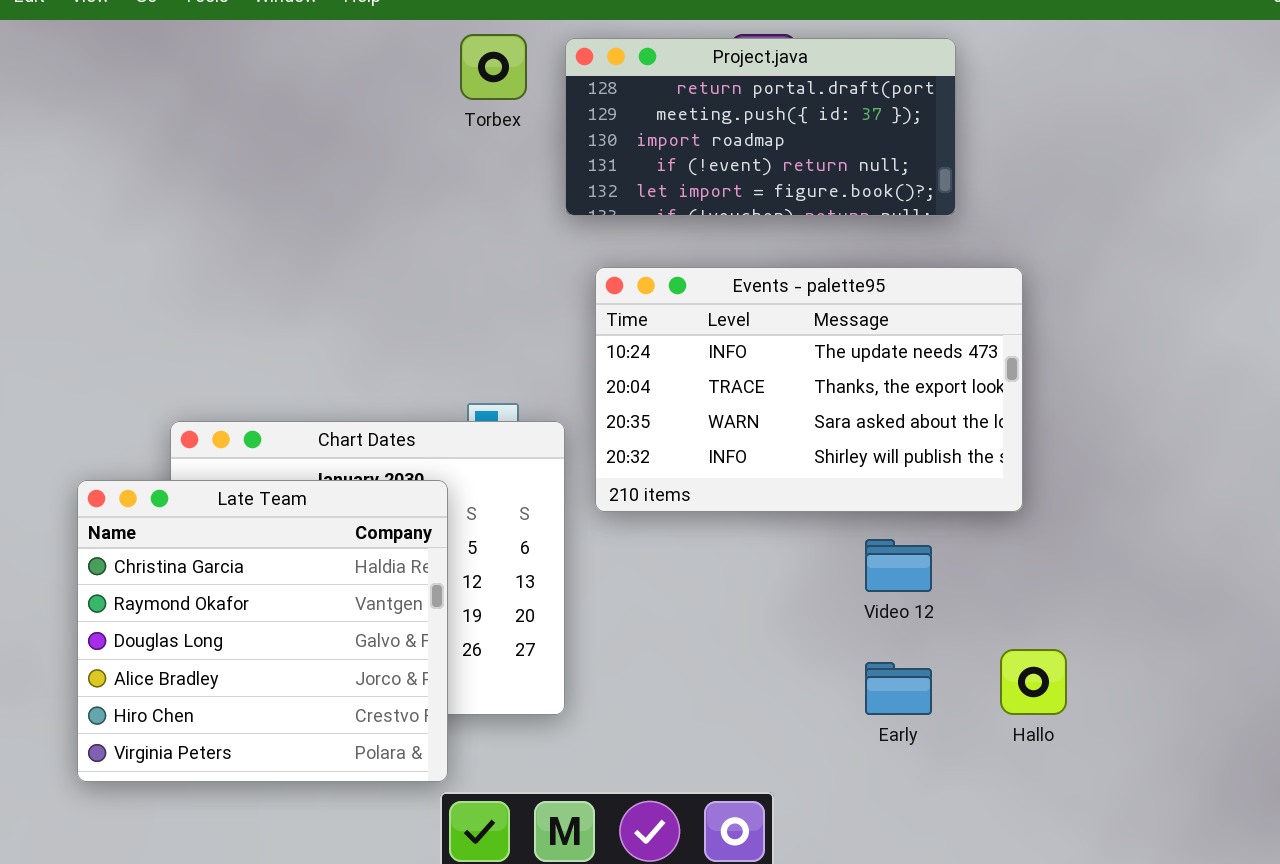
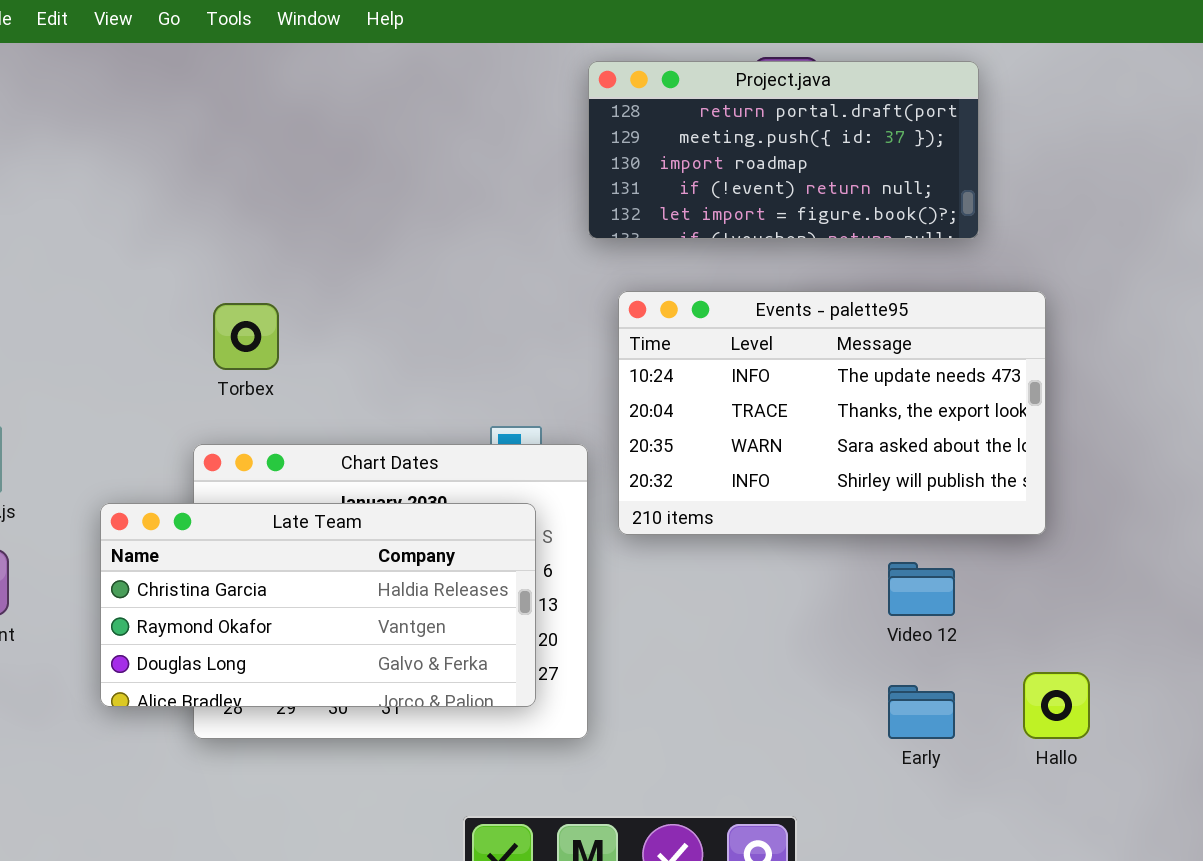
Torbex: [460,34,527,100] -> [213,303,279,370], moved
Late Team: [77,480,448,782] -> [100,503,536,707], resized

